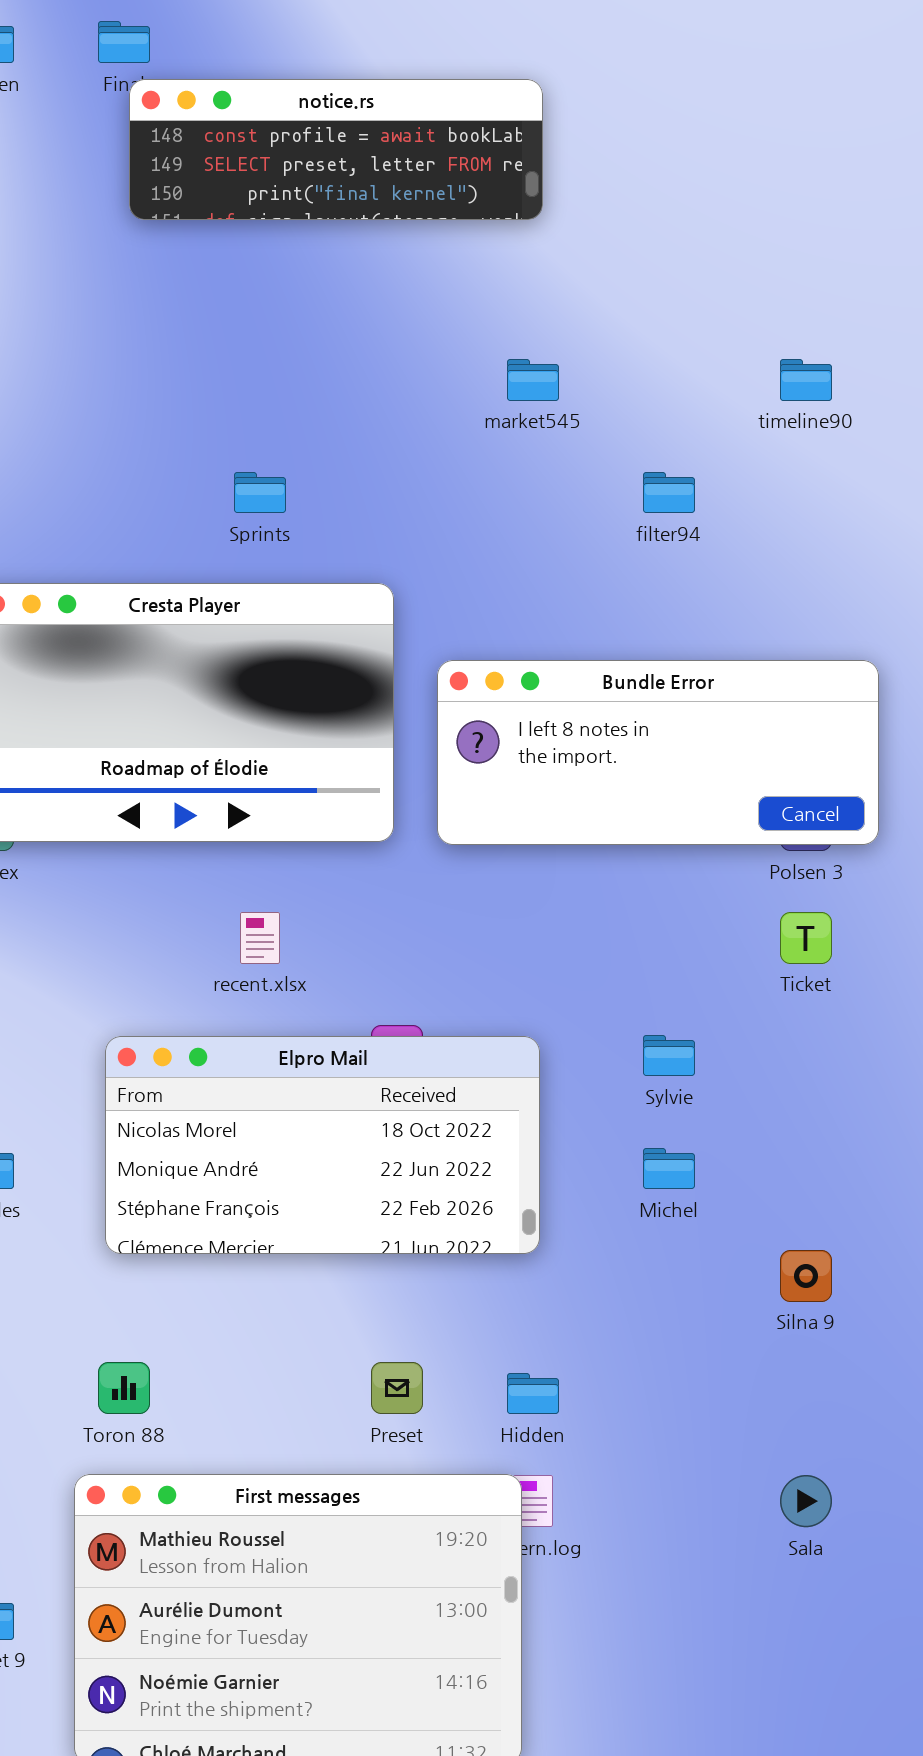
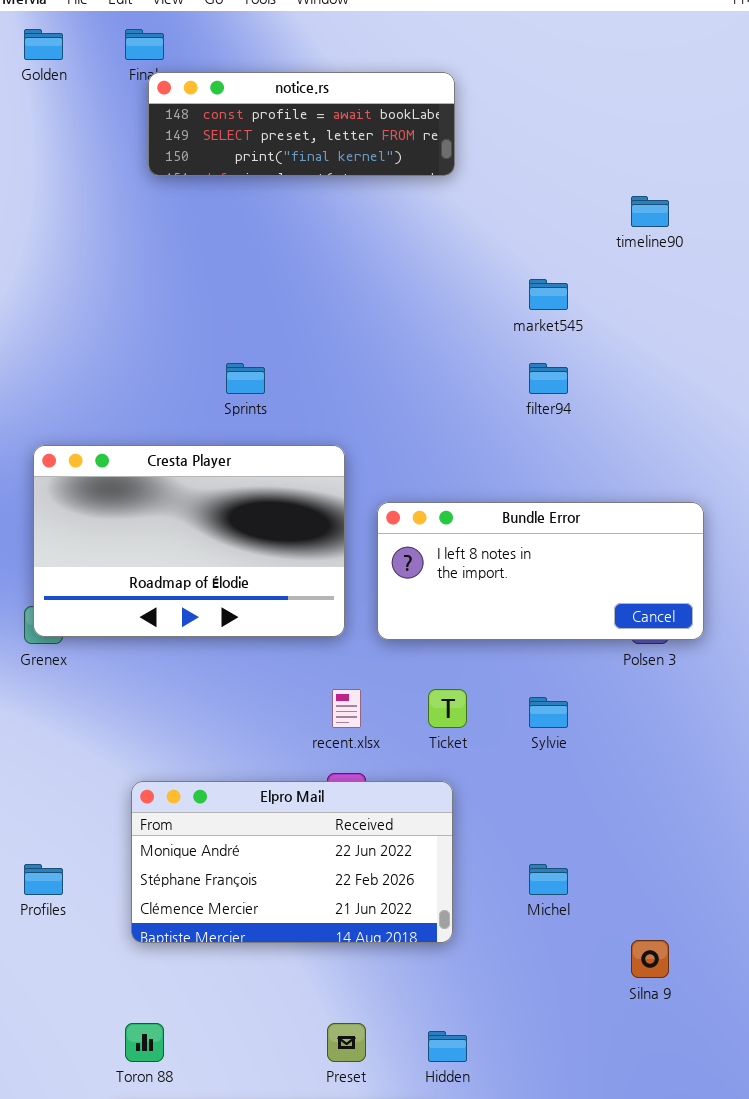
market545: [507,359,559,401] -> [529,279,568,310], moved
timeline90: [780,359,832,401] -> [631,196,669,227], moved
recent.xlsx: [240,912,280,964] -> [332,689,361,728], moved
Ticket: [780,912,832,964] -> [428,689,467,728], moved
Sylvie: [643,1035,695,1076] -> [529,697,568,728], moved
Elpro Mail: [105,1036,540,1254] -> [131,781,453,943], scrolled down 1 row

